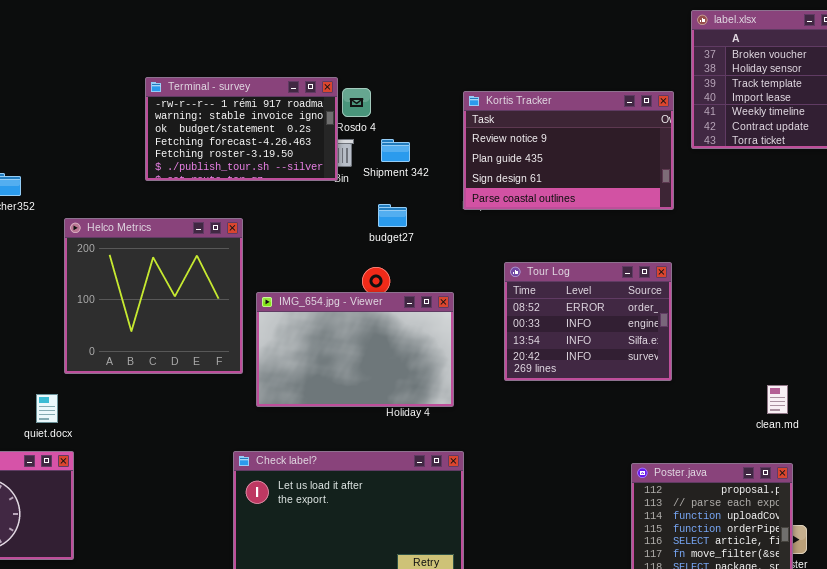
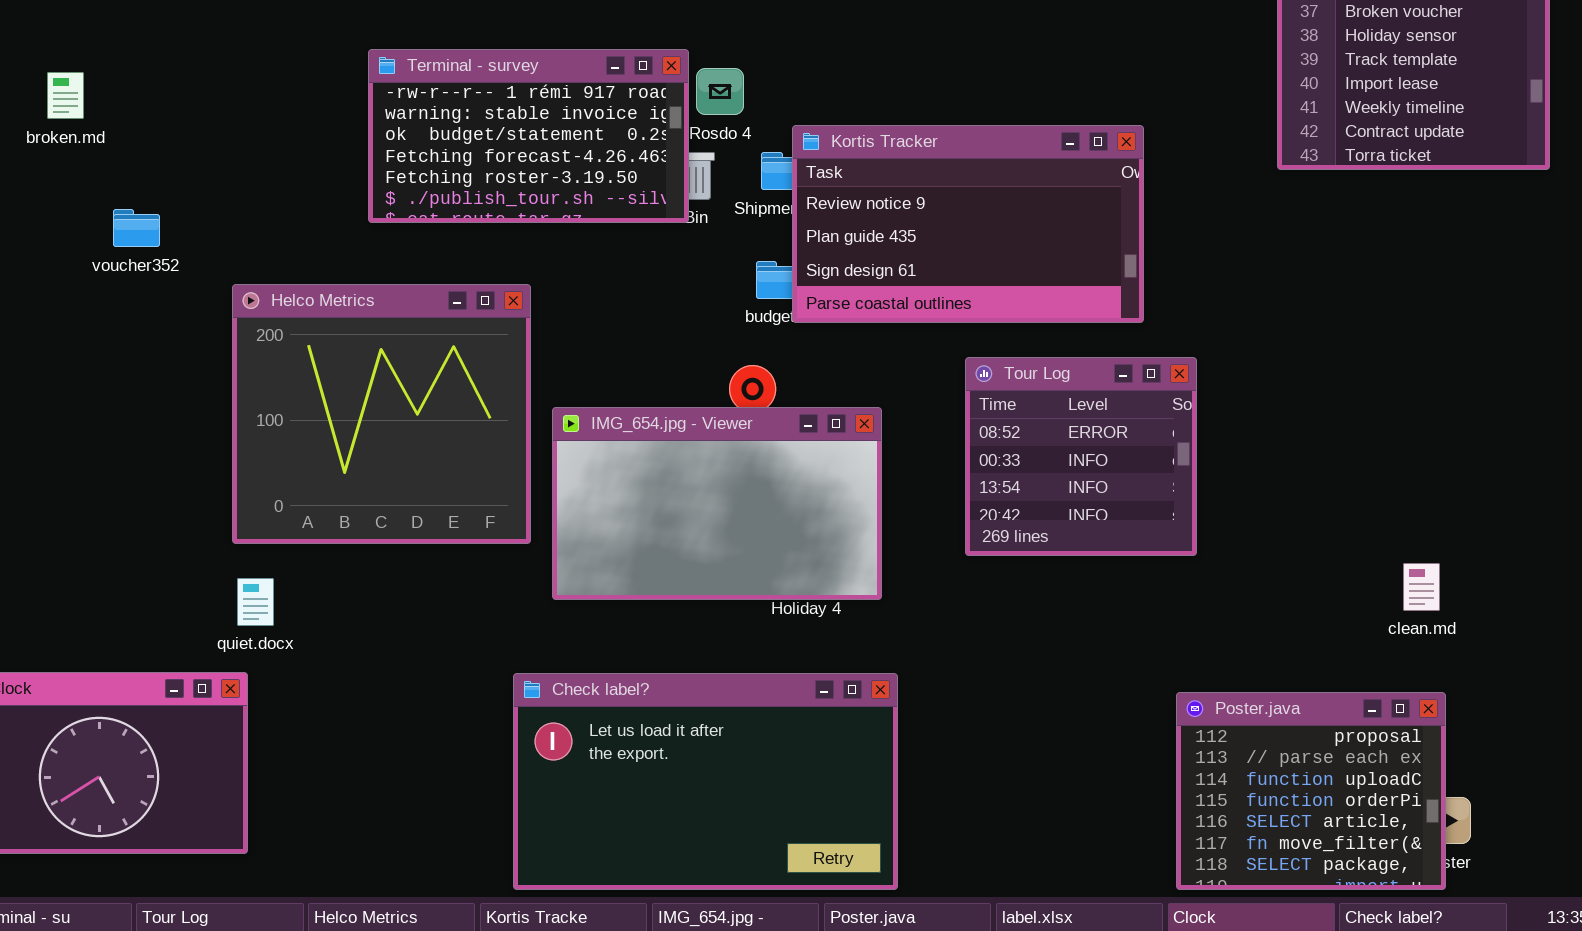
Kortis Tracker: [463,91,674,210] -> [792,125,1144,323], moved
Tour Log: [504,262,672,381] -> [965,357,1197,556], resized
quiet.docx: [36,394,58,423] -> [237,578,274,626], moved

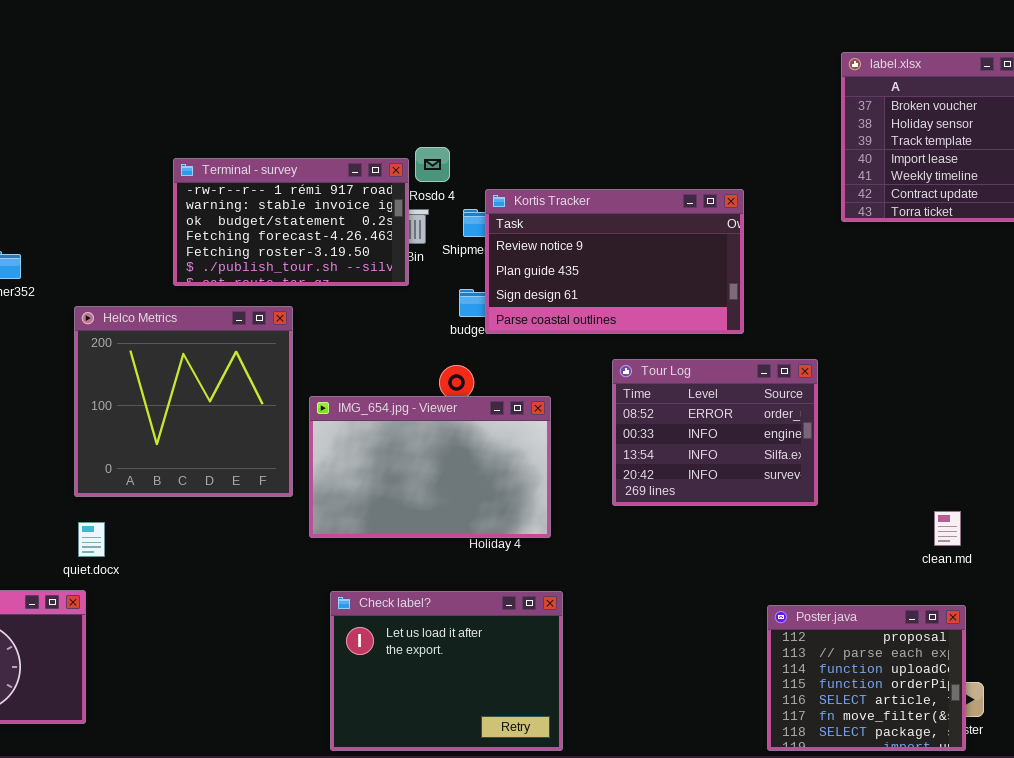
Terminal - survey: [368,49,689,223] -> [173,158,409,286], moved
Tour Log: [965,357,1197,556] -> [612,359,818,506], resized
Check label?: [513,673,898,890] -> [330,591,563,751], resized

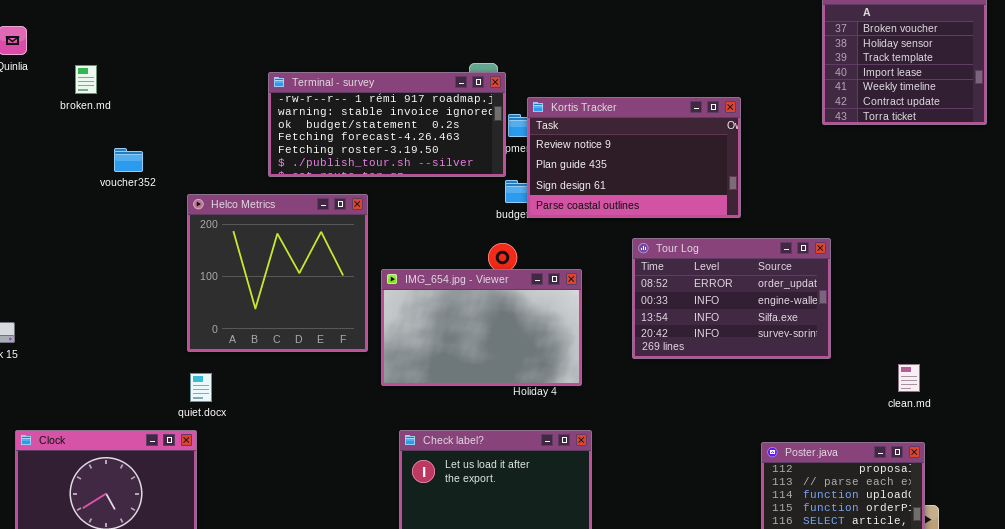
Terminal - survey: [173,158,409,286] -> [268,72,506,177], resized
Tour Log: [612,359,818,506] -> [632,238,831,359], resized

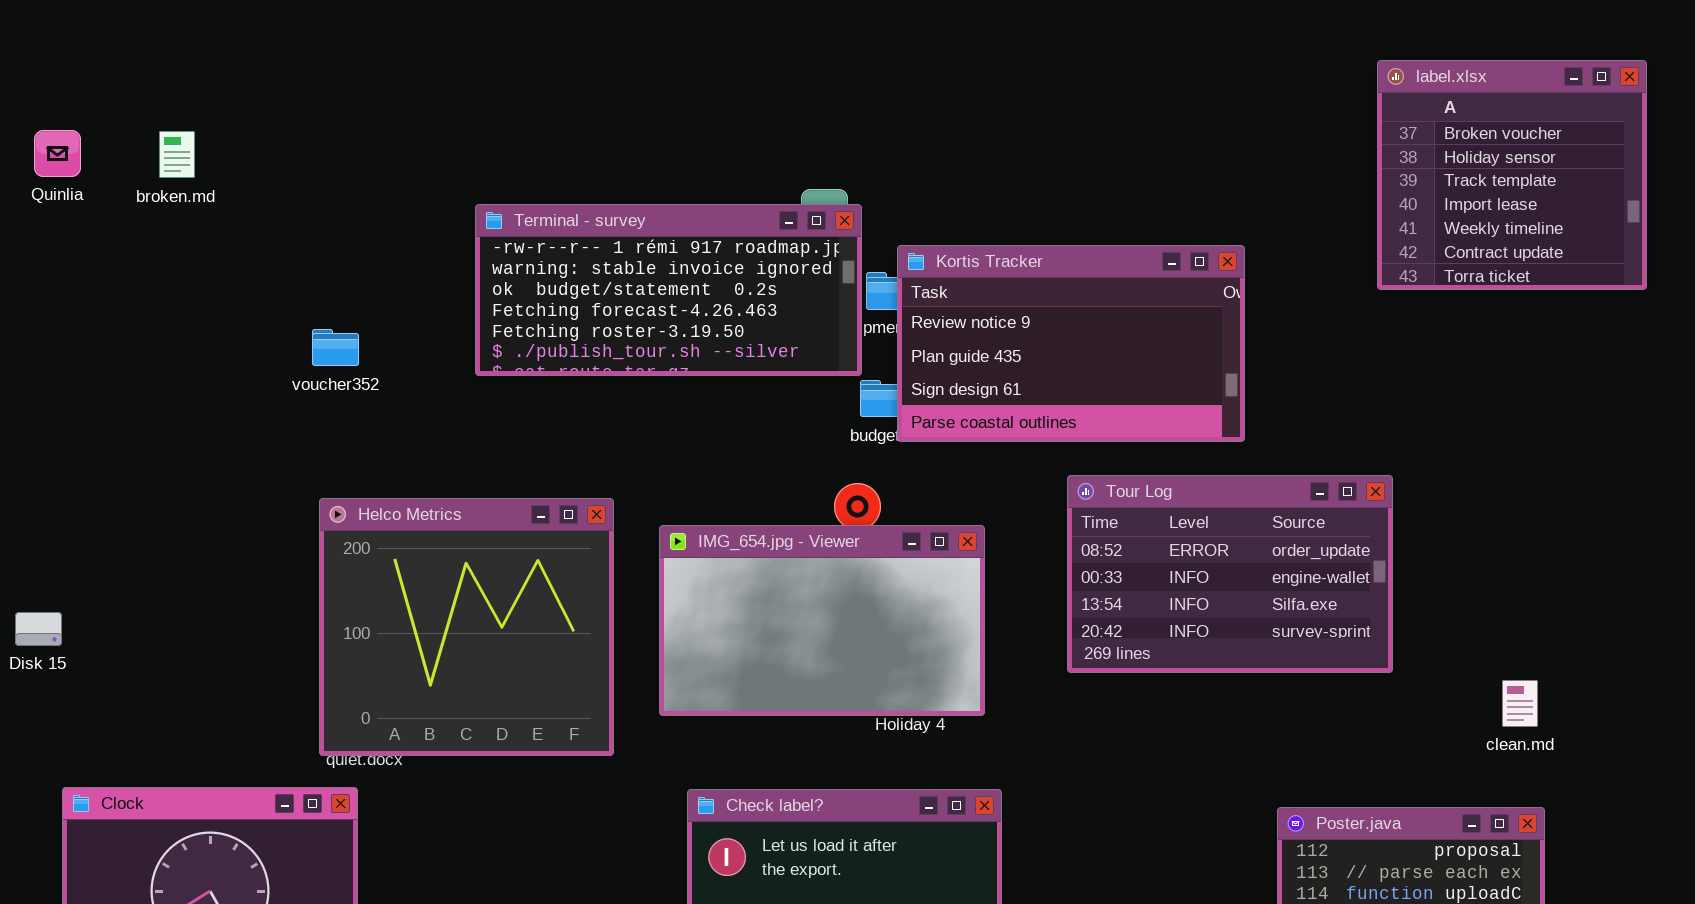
broken.md: [75,65,97,94] -> [159,131,195,178], moved
voucher352: [114,148,143,172] -> [312,329,359,366], moved
Helco Metrics: [187,194,368,352] -> [319,498,614,756], moved

